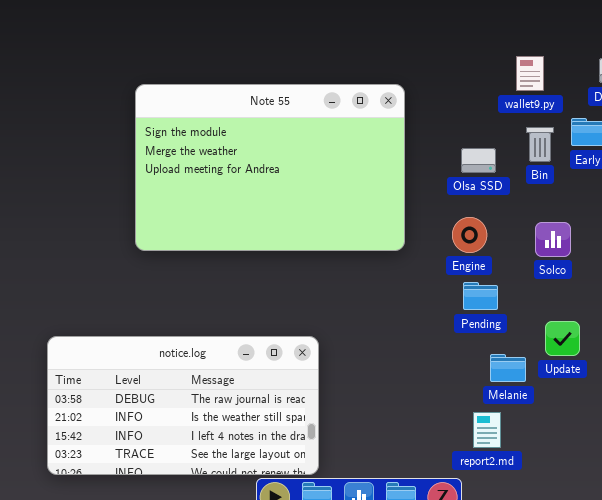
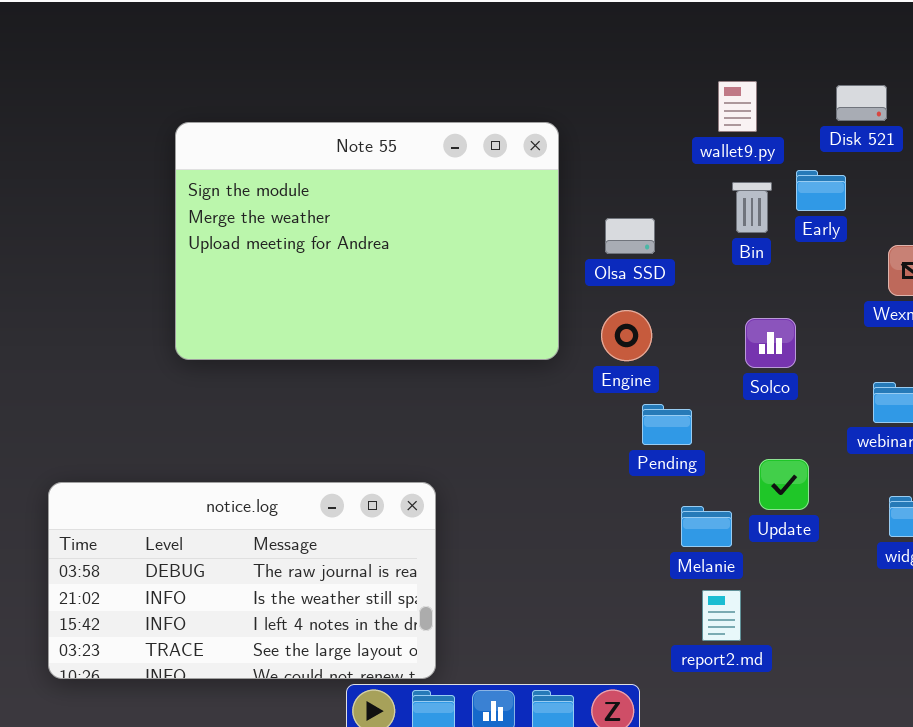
Olsa SSD: [461,148,496,173] -> [605,218,655,254], moved
Engine: [452,217,487,253] -> [601,310,652,361], moved
report2.md: [473,412,501,448] -> [702,590,741,641], moved

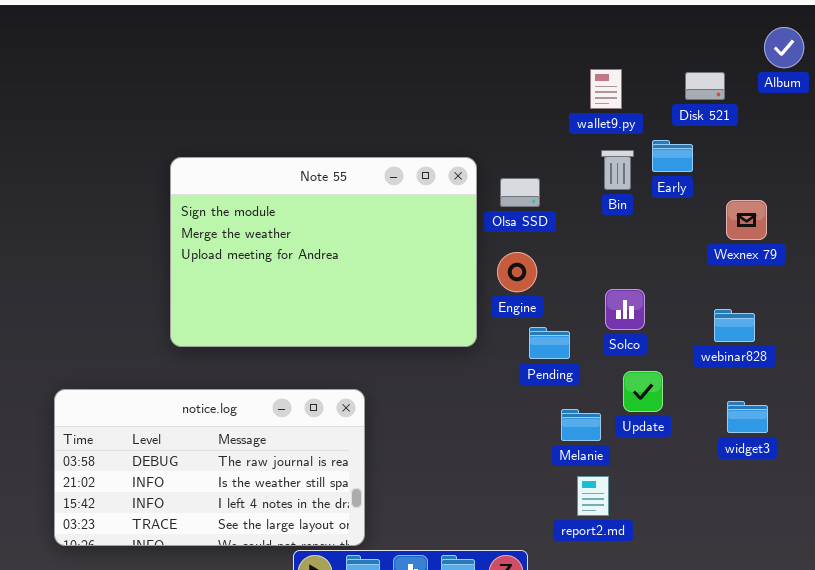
Note 55: [175,122,559,360] -> [170,157,477,347], moved
Solco: [745,318,796,368] -> [605,289,645,330], moved

